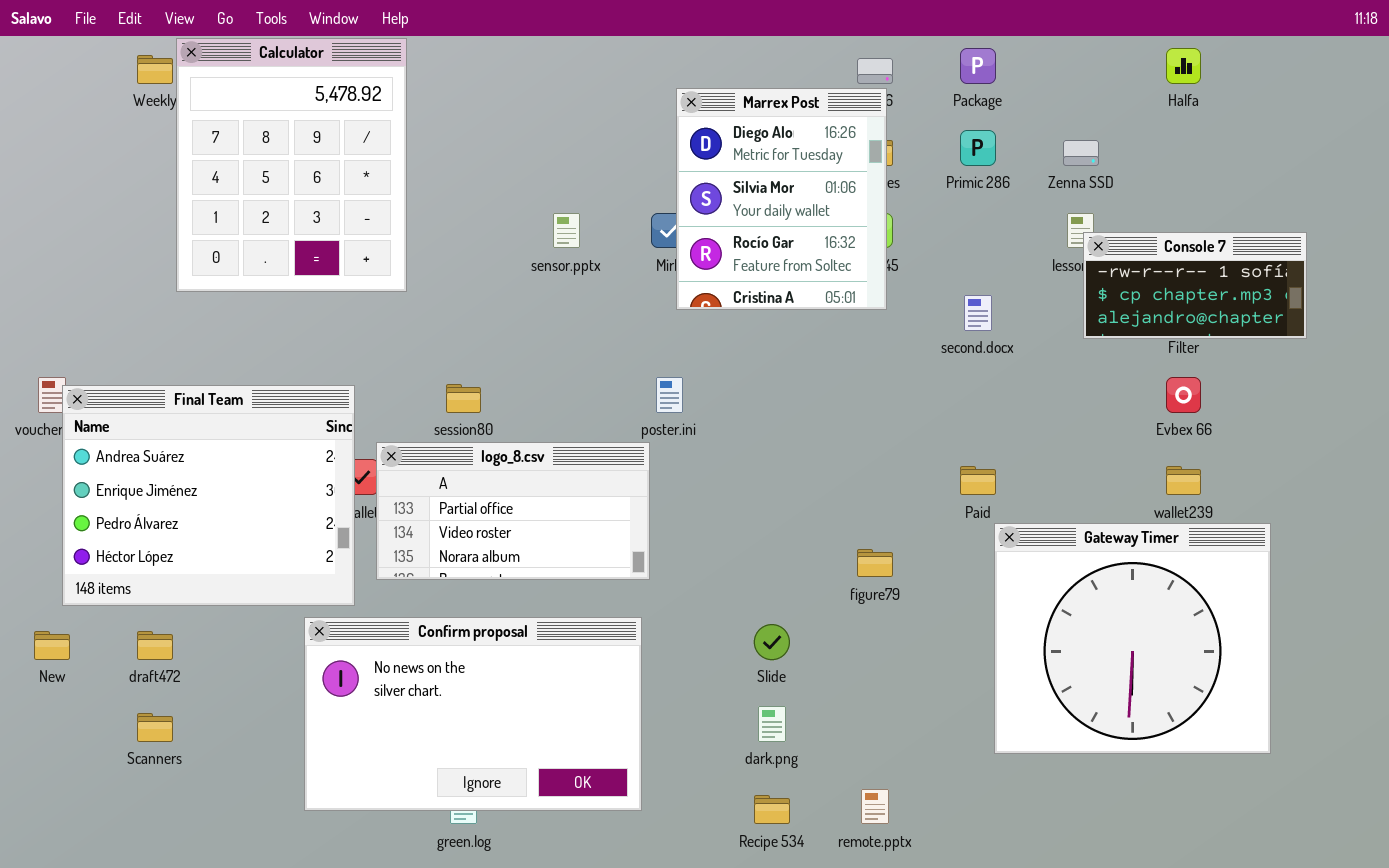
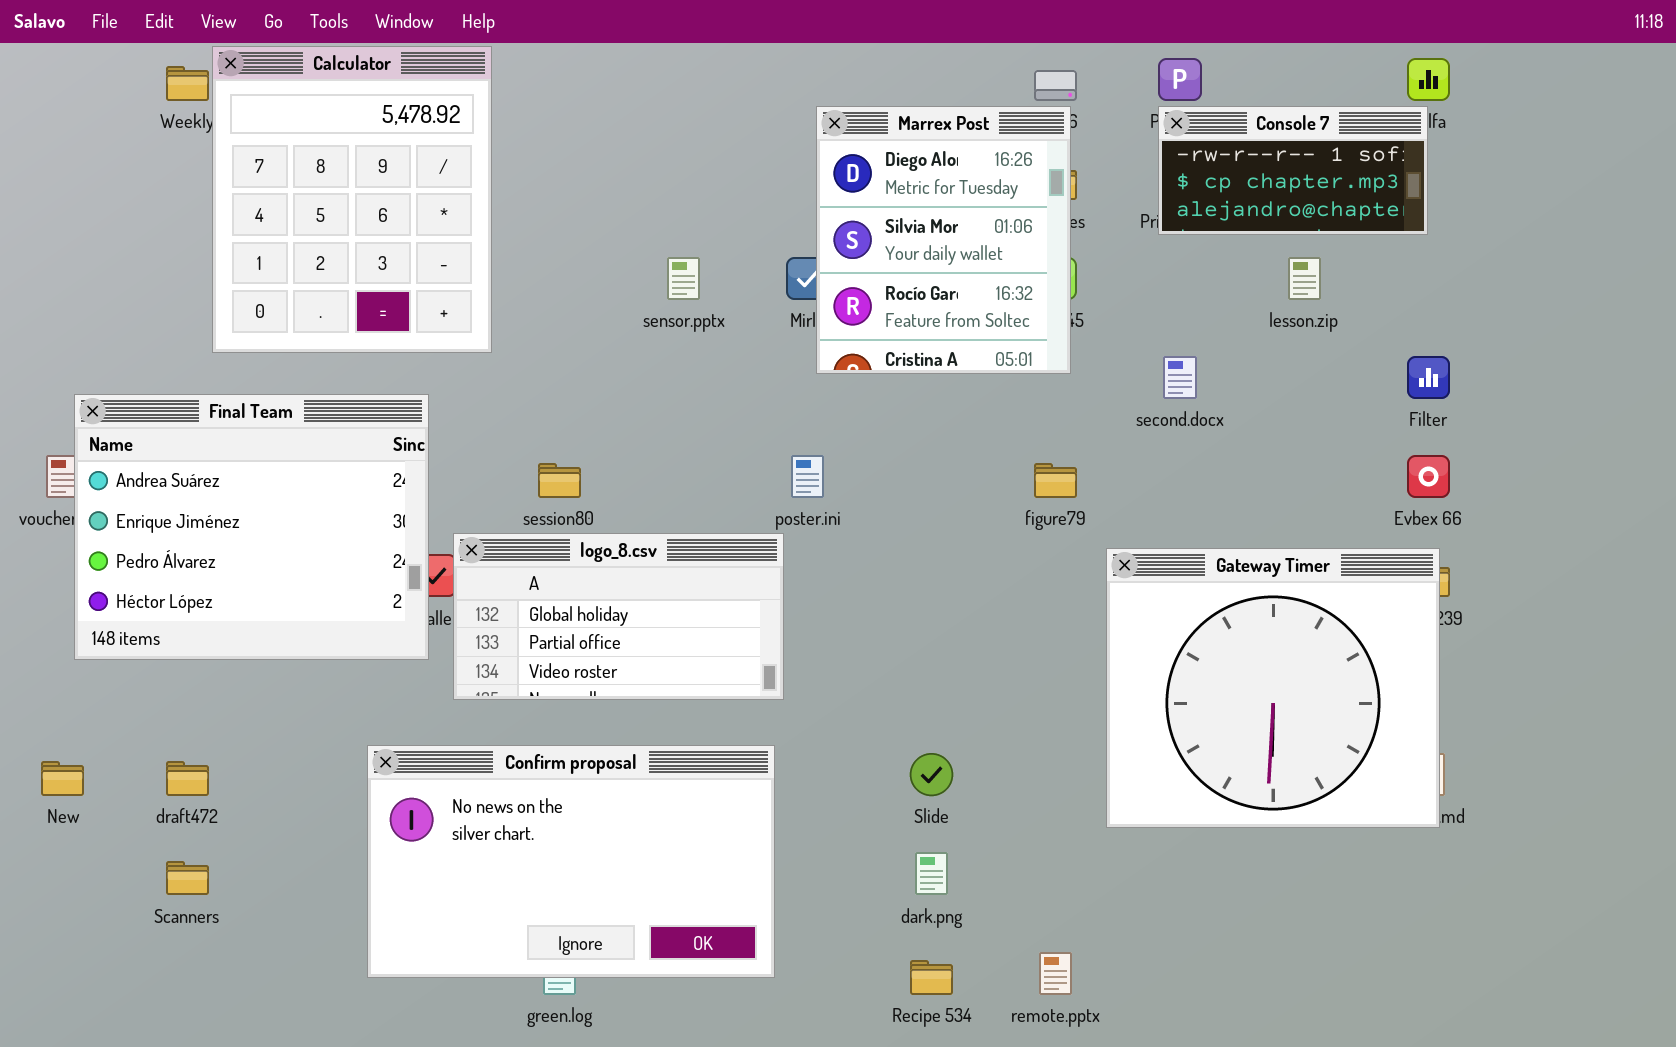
Console 7: [1083,232,1307,339] -> [1158,106,1428,235], moved
Final Team: [62,385,355,606] -> [74,394,429,660], moved
logo_8.csv: [376,442,650,580] -> [453,533,784,700], scrolled up 1 row
Gateway Timer: [994,523,1271,754] -> [1106,548,1440,828], moved
figure79: [857,549,893,577] -> [1034,463,1077,498], moved

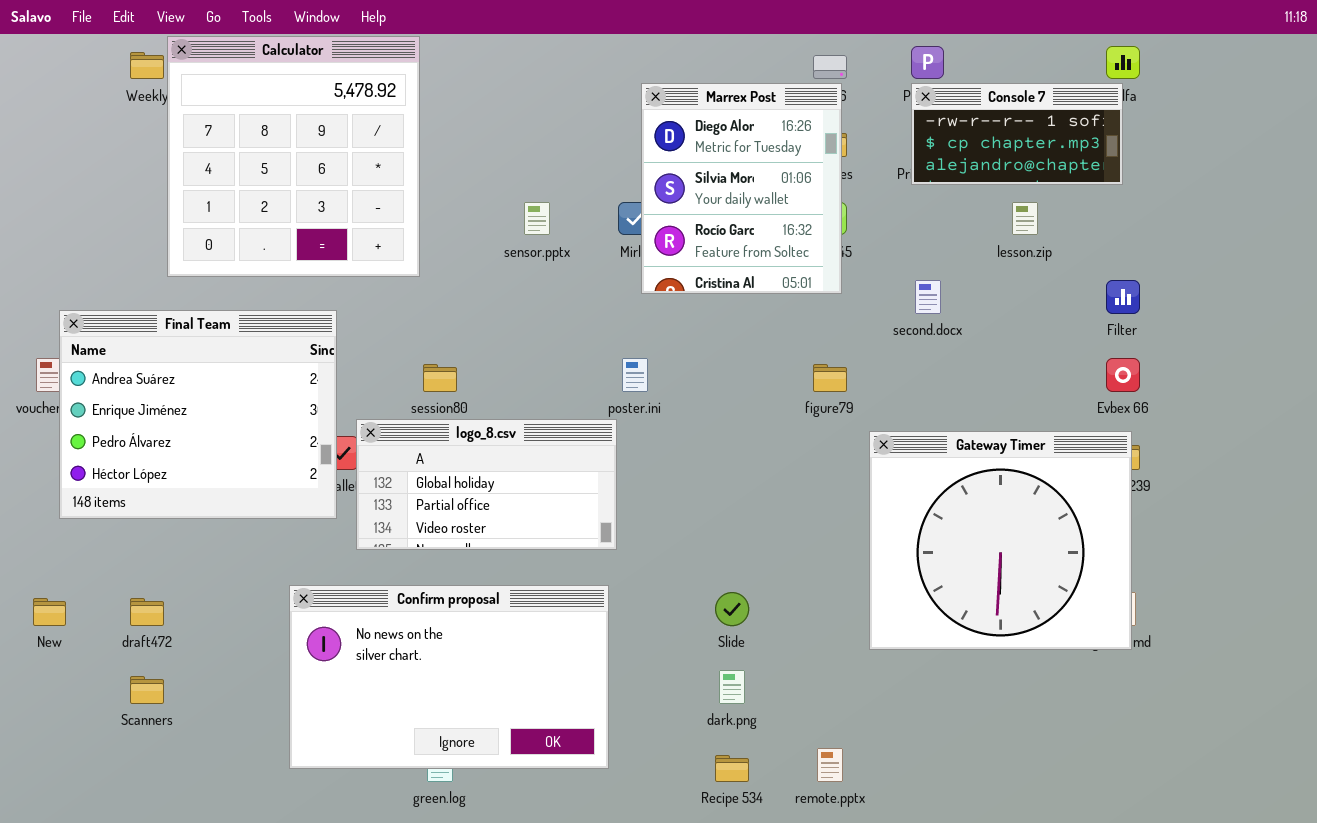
Calculator: [212,46,492,353] -> [167,36,420,277], resized

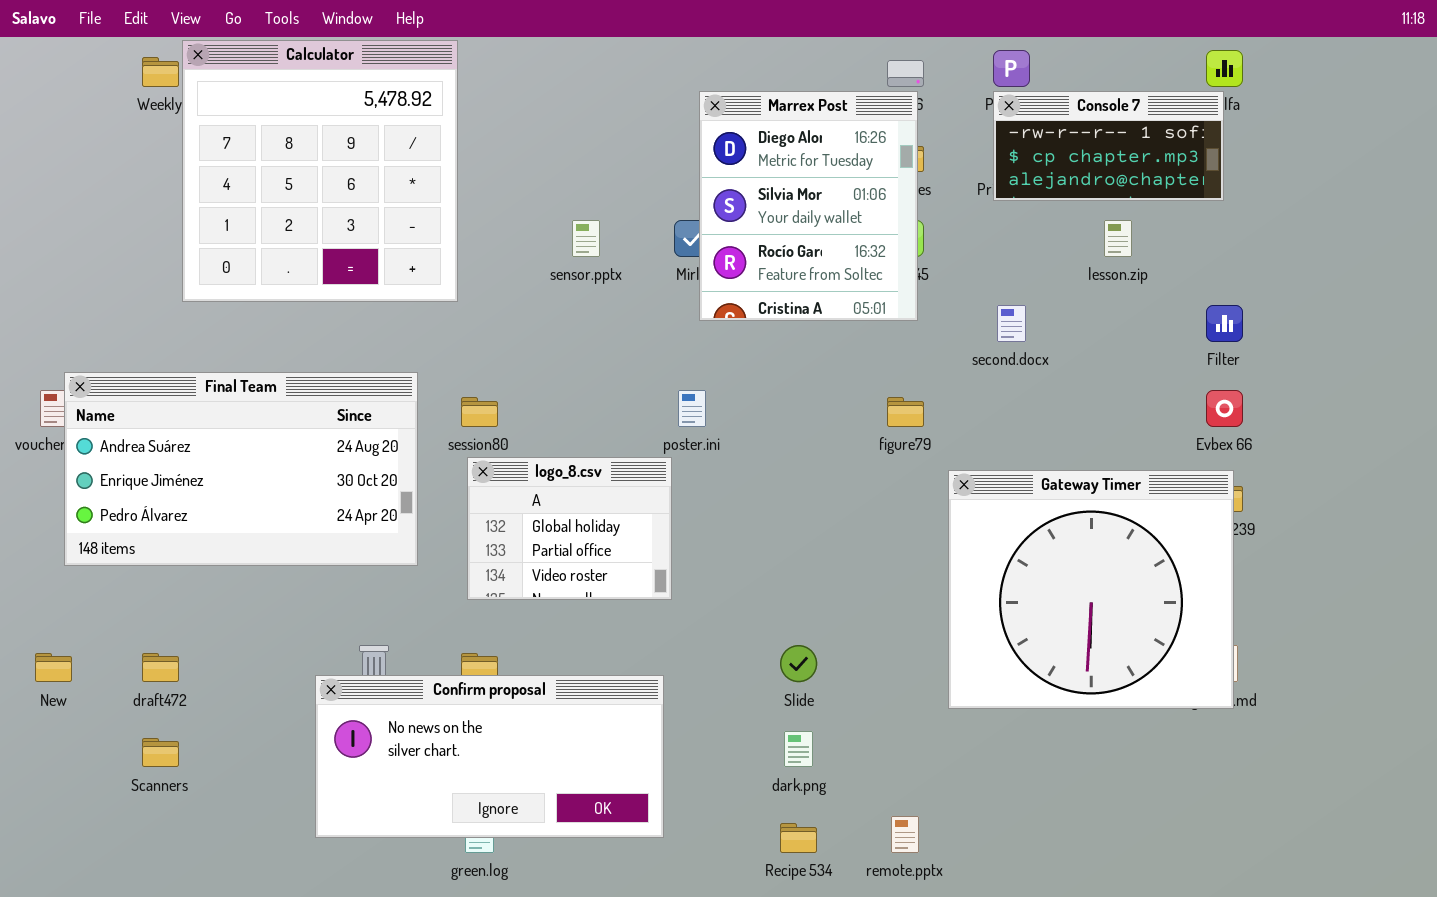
Final Team: [59,310,337,519] -> [64,372,418,566], resized
logo_8.csv: [356,419,617,550] -> [467,457,672,600], resized
Confirm proposal: [289,585,609,769] -> [315,675,664,838], resized

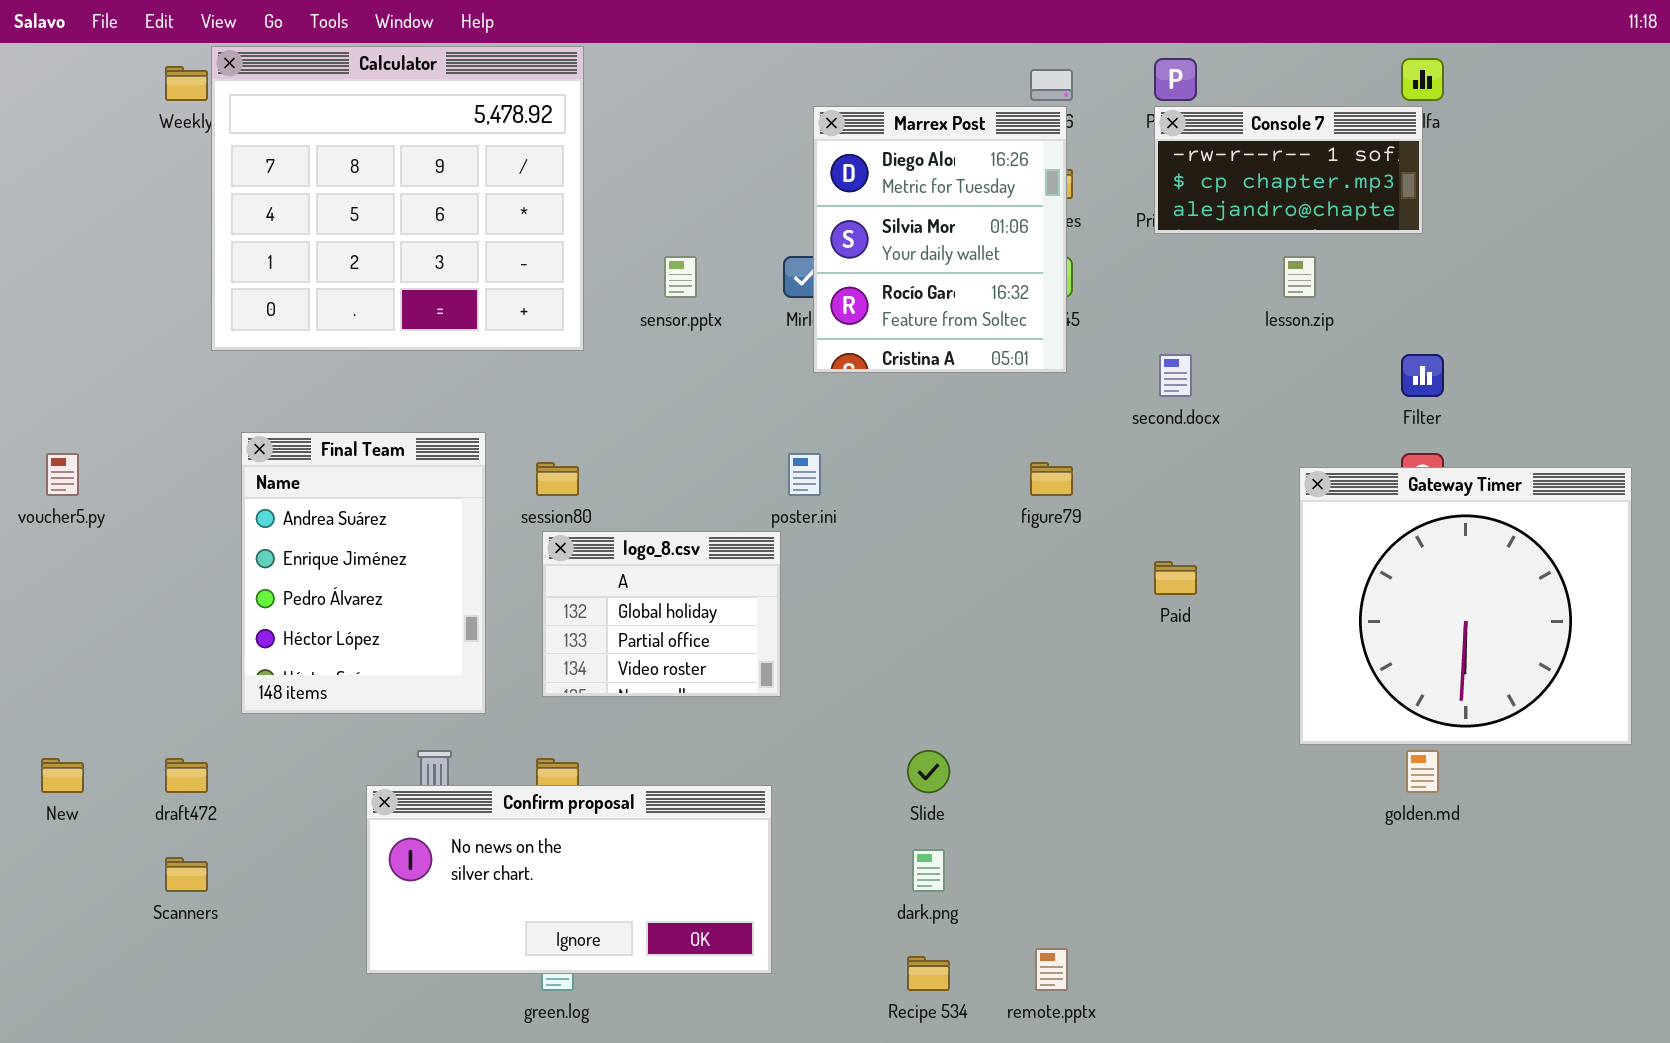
Calculator: [182,40,458,302] -> [211,46,584,351], resized
Final Team: [64,372,418,566] -> [241,432,486,714], resized
Gateway Timer: [948,470,1234,709] -> [1299,467,1632,745], moved

